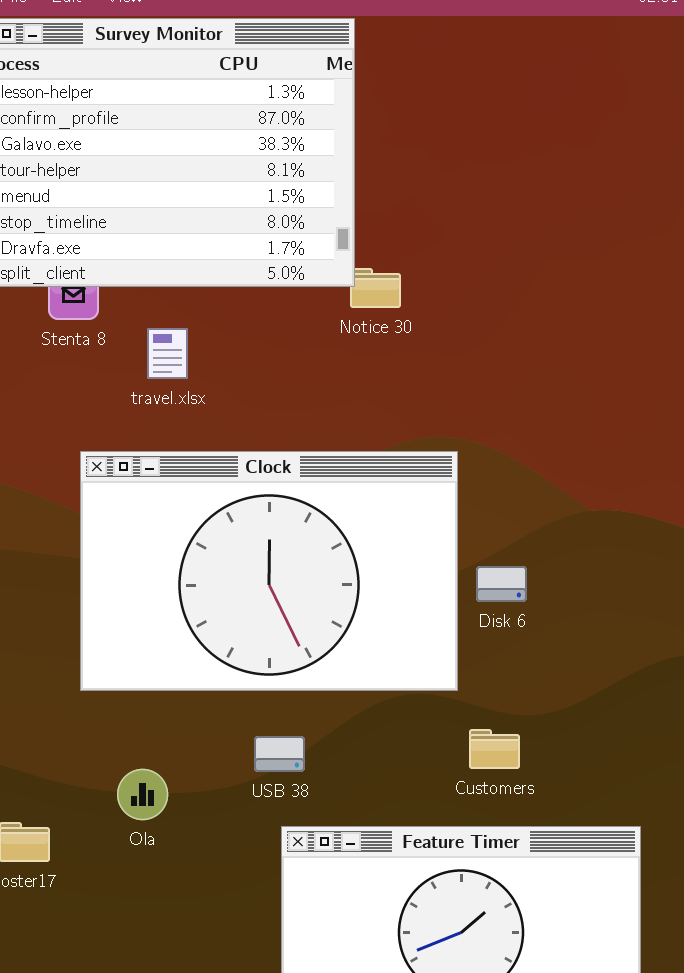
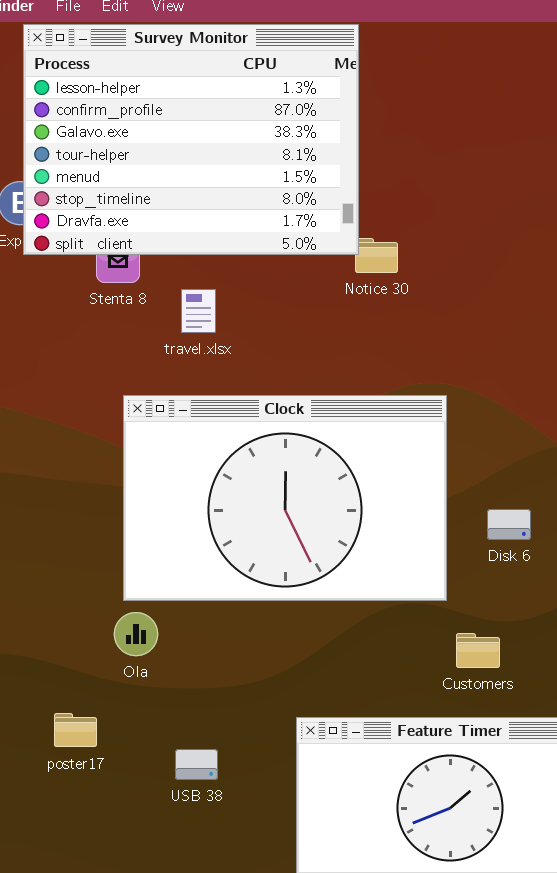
Disk 6: [476,566,527,602] -> [487,509,531,540], moved
USB 38: [254,736,305,772] -> [175,749,218,780], moved
Ola: [117,769,168,820] -> [114,612,158,656], moved

